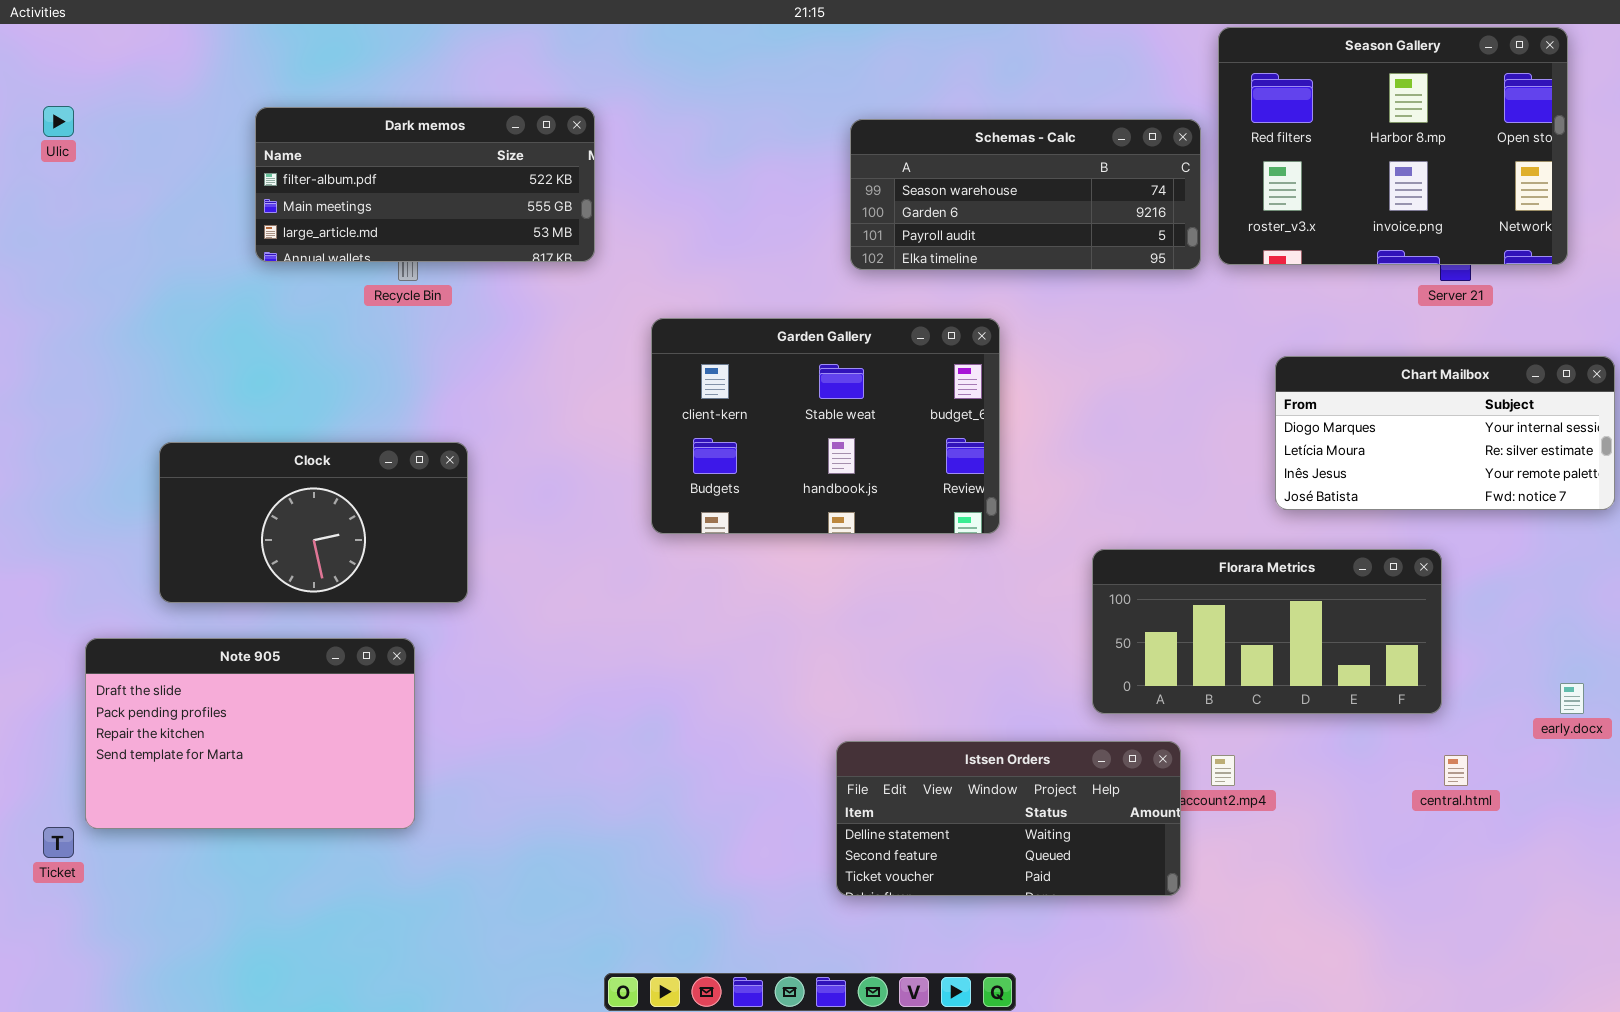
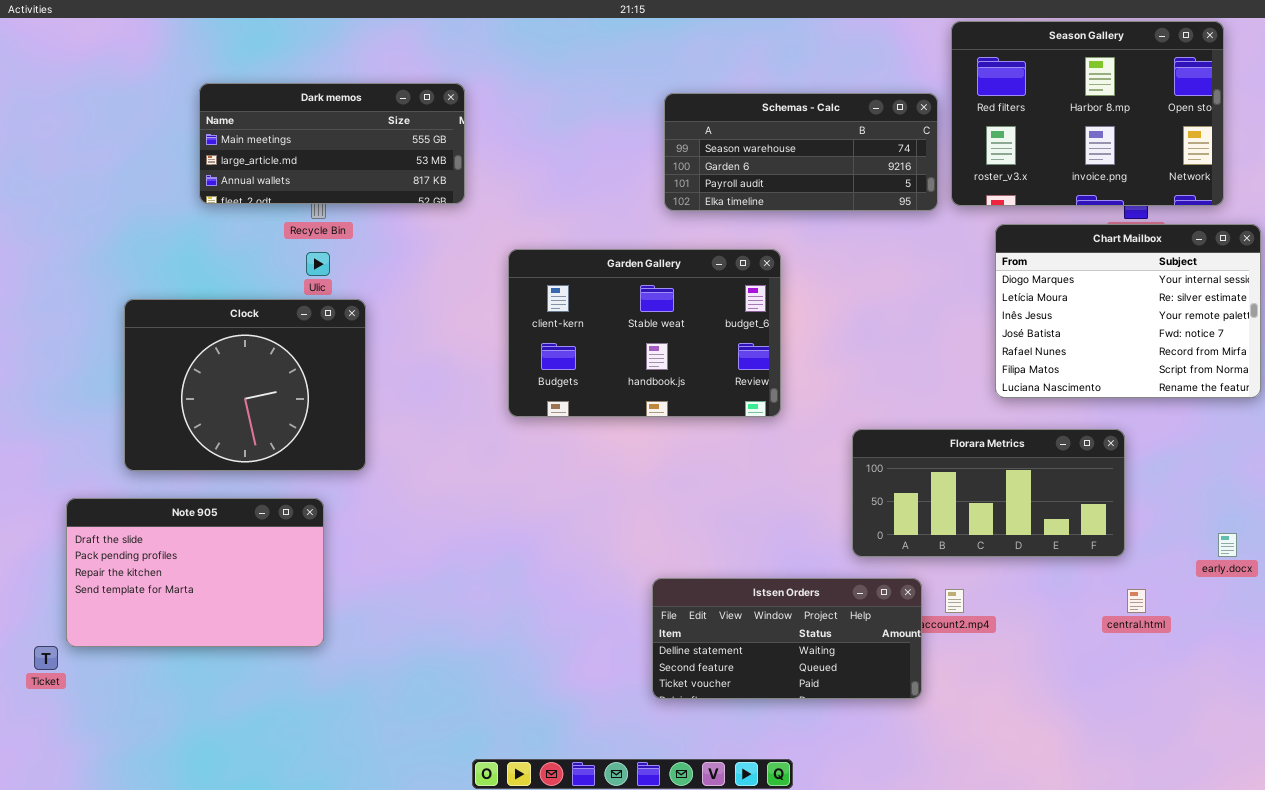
Ulic: [43,106,74,137] -> [306,252,330,276], moved
Dark memos: [255,107,595,262] -> [199,83,465,204], scrolled down 1 row
Chart Mailbox: [1275,356,1615,510] -> [995,224,1261,398], resized
Clock: [159,442,468,603] -> [124,299,366,471], resized

